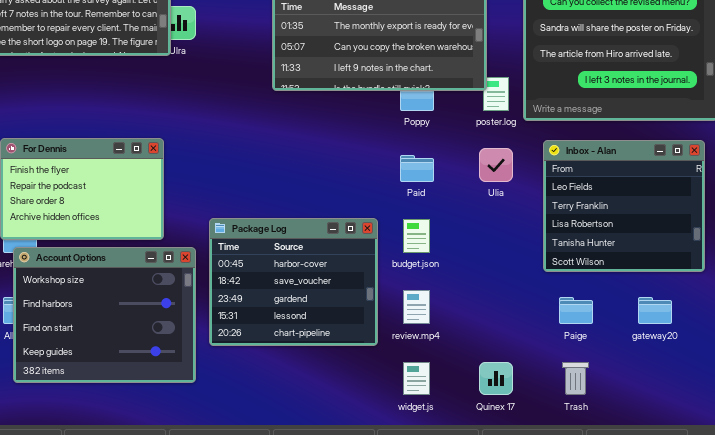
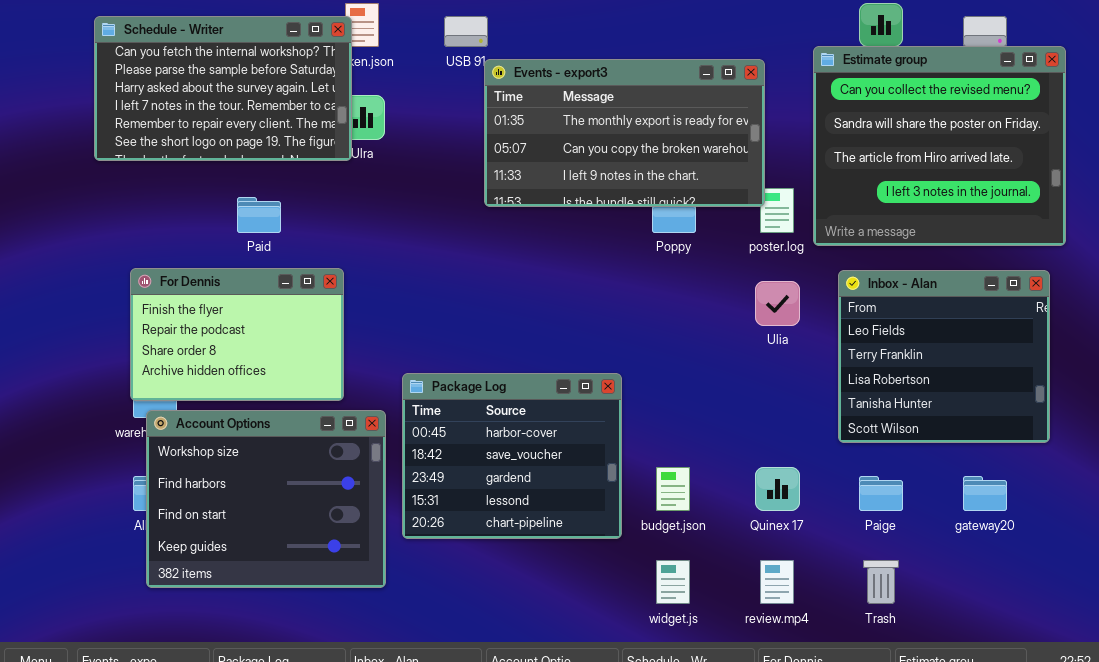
Paid: [400,155,434,182] -> [237,197,281,233], moved
budget.json: [403,219,430,253] -> [656,467,690,511], moved
review.mp4: [403,290,430,324] -> [760,560,794,604], moved
Quinex 17: [479,362,513,395] -> [755,467,800,511], moved

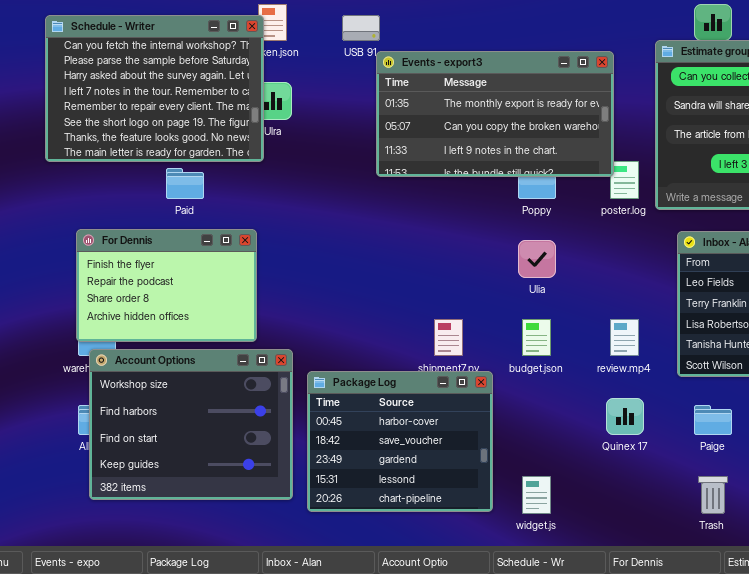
Schedule - Writer: [94,16,352,161] -> [45,15,264,162], resized
Ulia: [755,281,800,326] -> [518,240,556,278], moved
Package Log: [402,373,622,539] -> [307,371,493,512], moved
budget.json: [656,467,690,511] -> [522,319,551,356], moved
review.mp4: [760,560,794,604] -> [610,319,639,356], moved

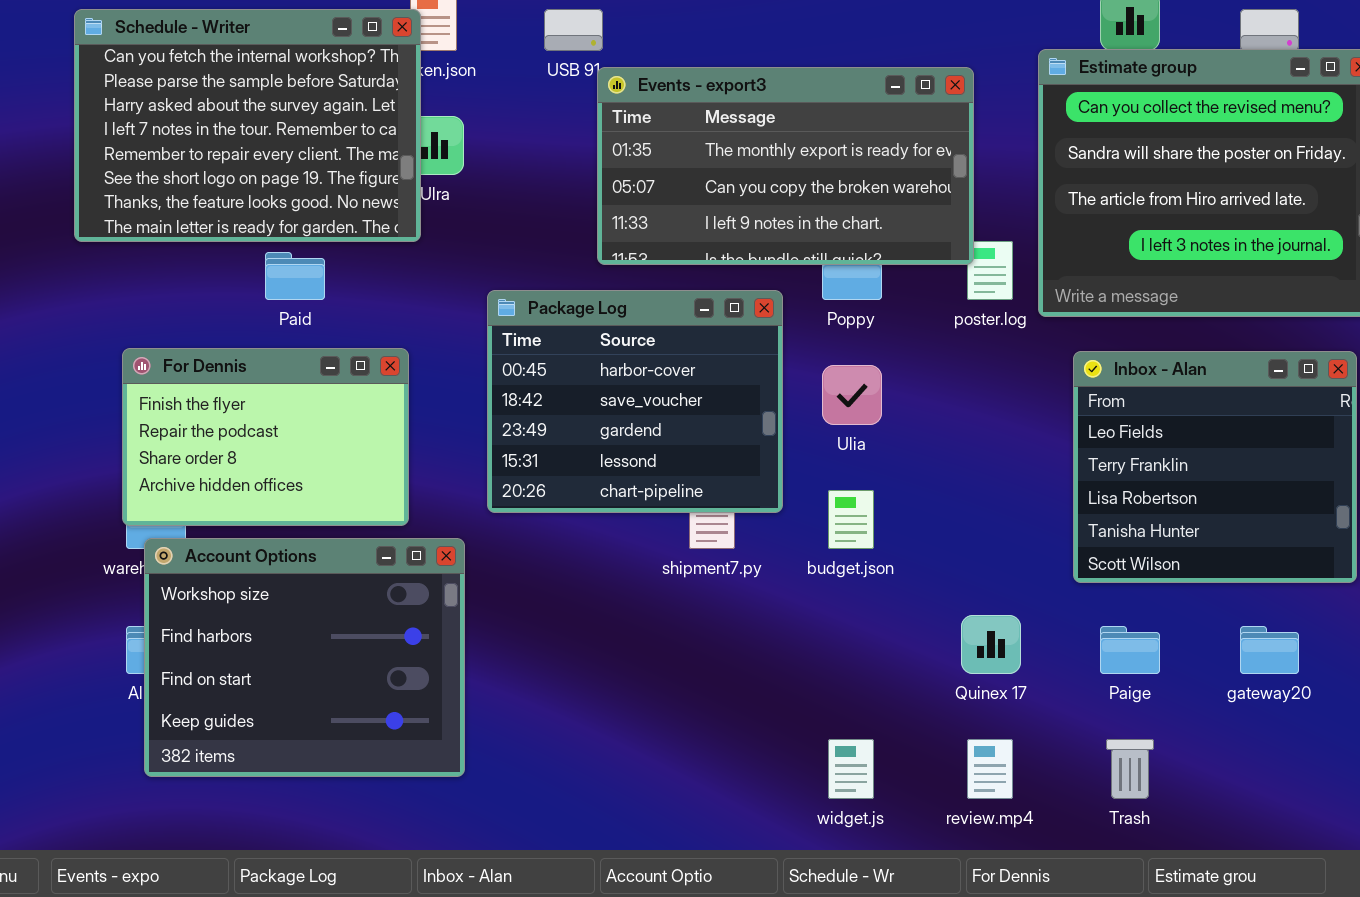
review.mp4: [610,319,639,356] -> [967,739,1013,799], moved
Package Log: [307,371,493,512] -> [487,290,783,513], moved

